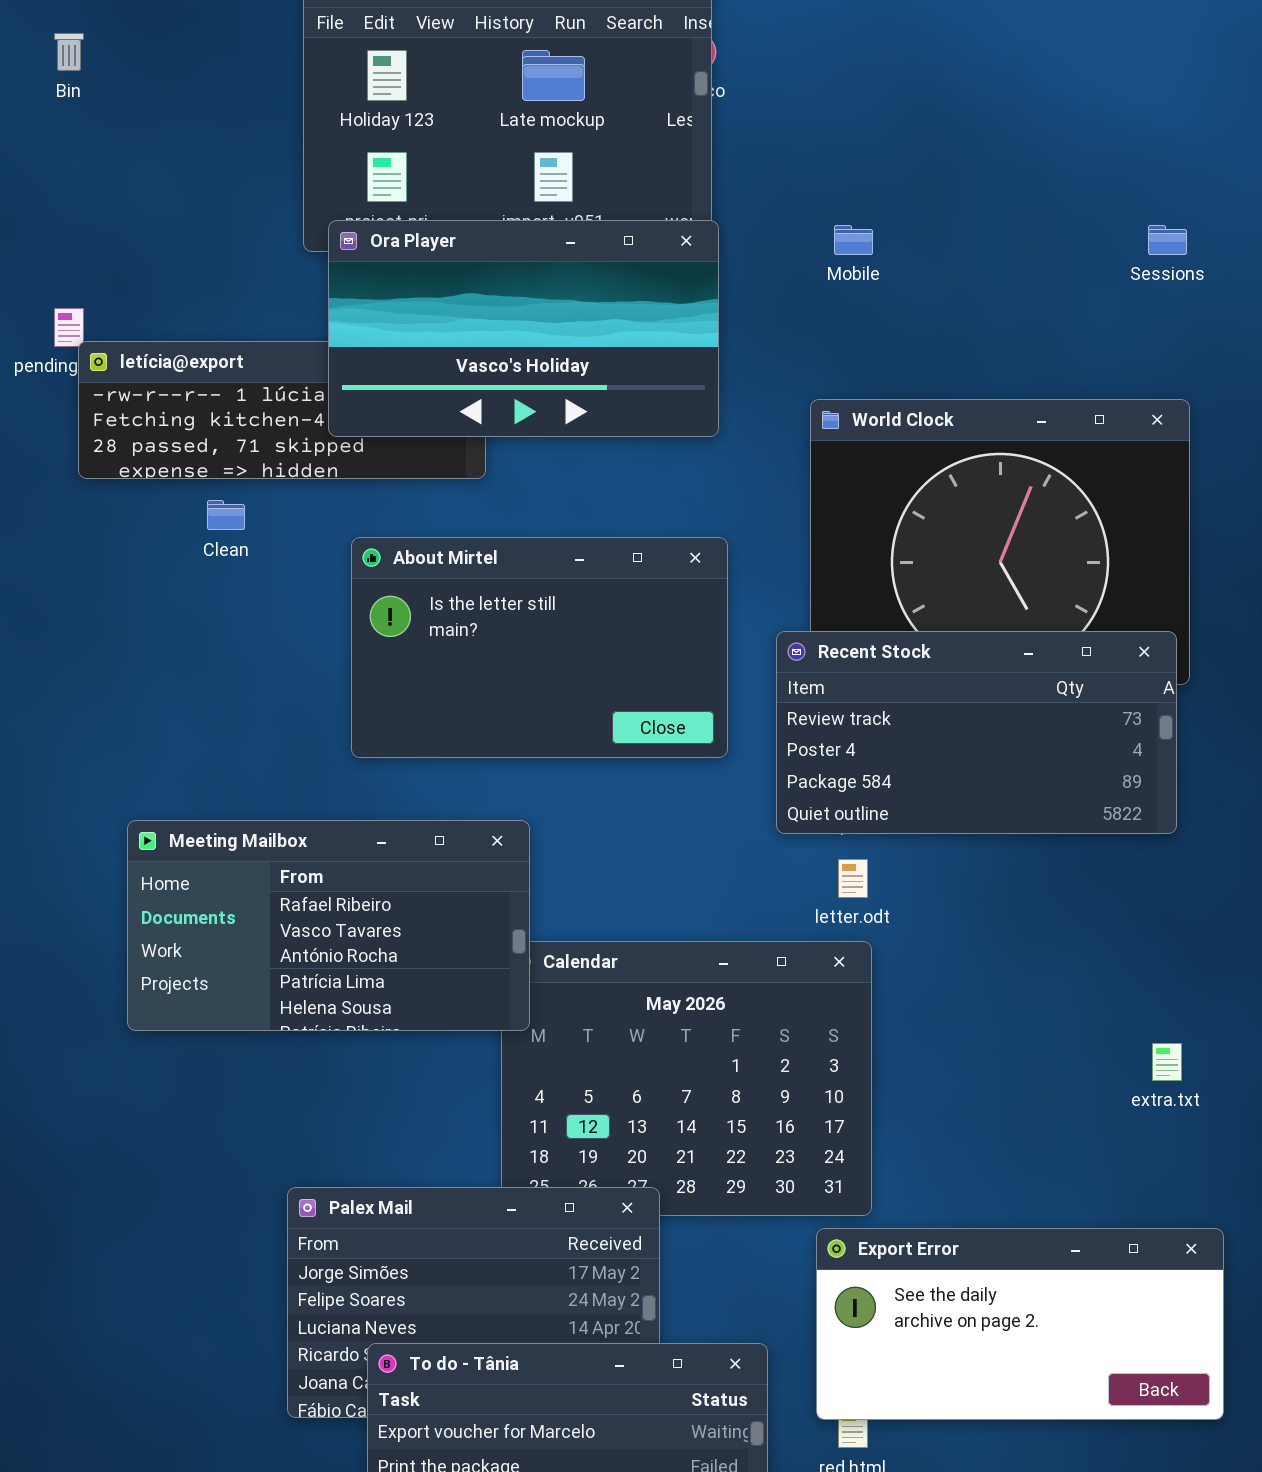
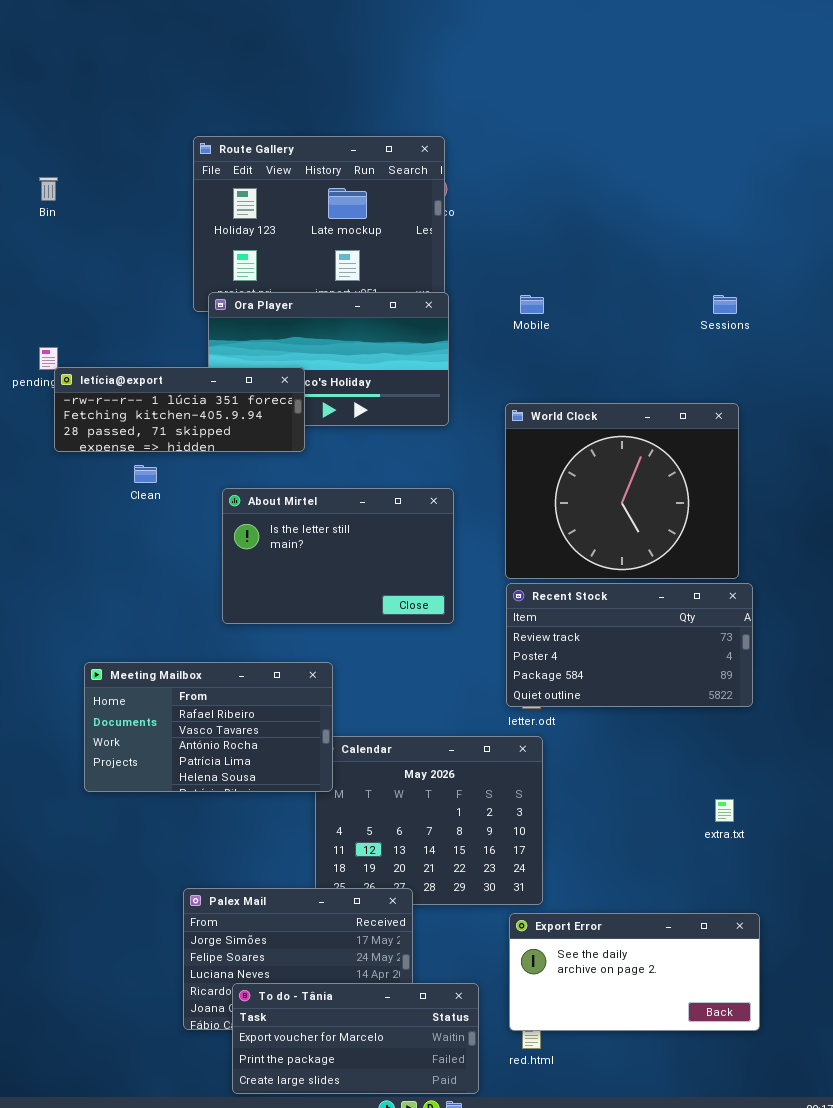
letícia@export: [78,341,486,479] -> [54,367,305,452], raised
Recent Stock: [776,631,1177,834] -> [506,583,753,707], moved

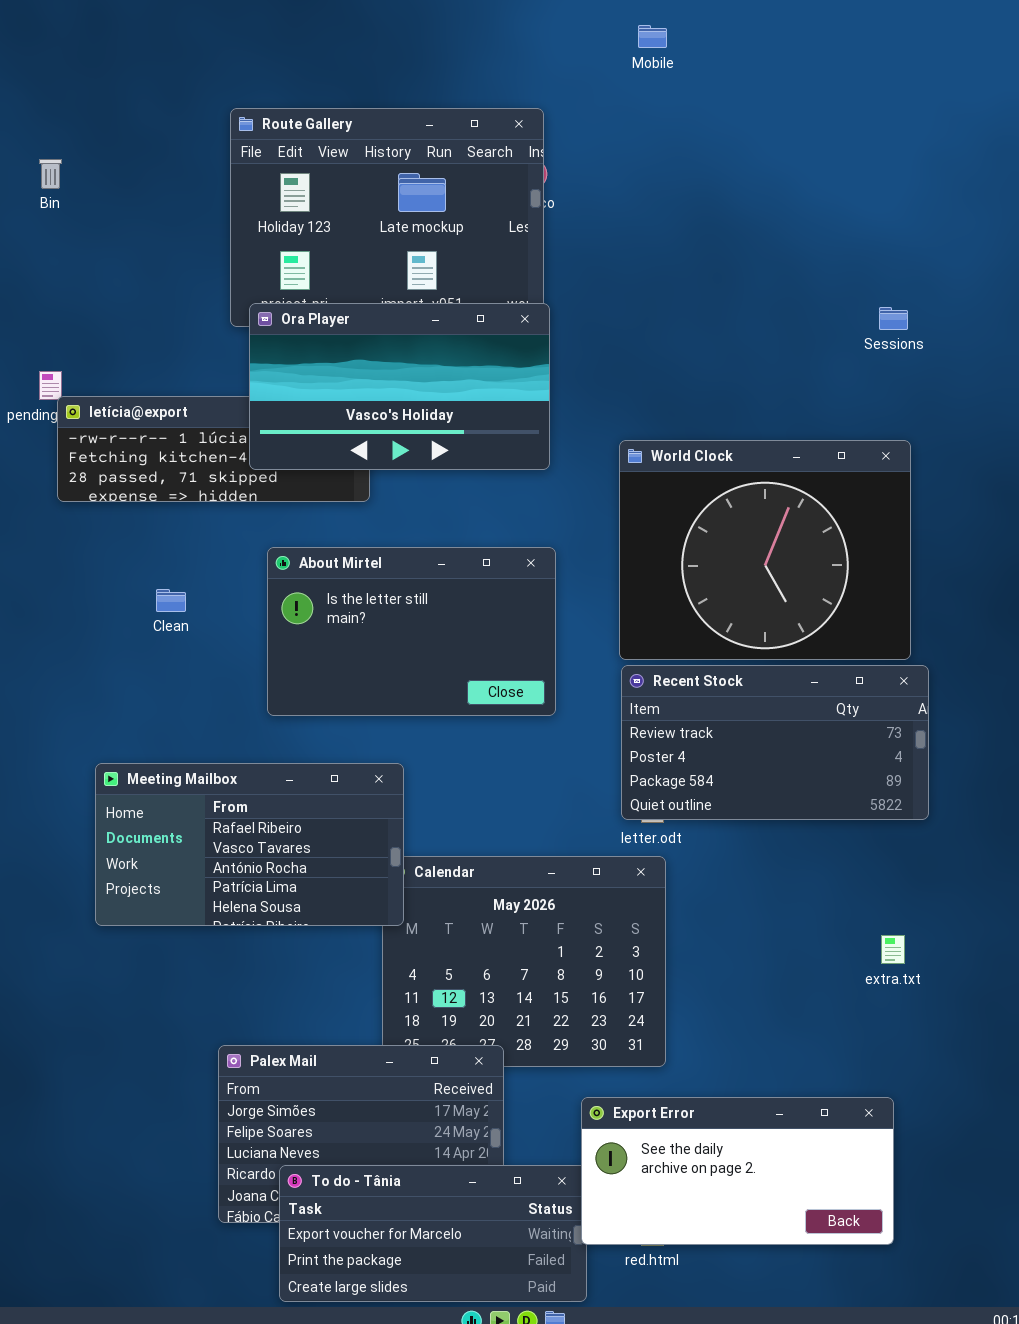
Ora Player: [208,292,449,426] -> [249,303,550,470], raised
Mobile: [520,295,544,314] -> [638,25,667,48], moved
Clean: [134,465,157,483] -> [156,589,186,612], moved
Export Error: [509,913,760,1031] -> [581,1097,894,1245], moved

